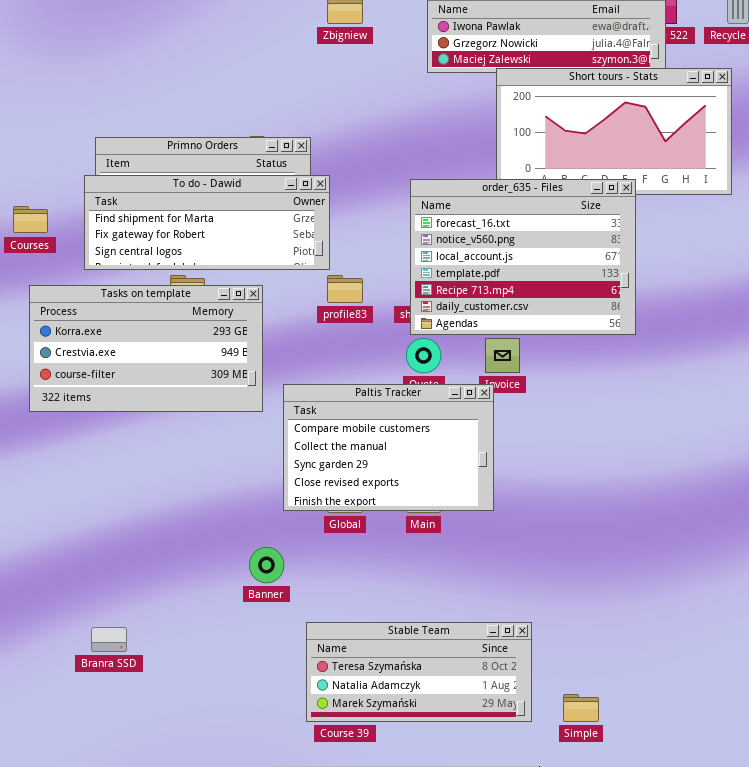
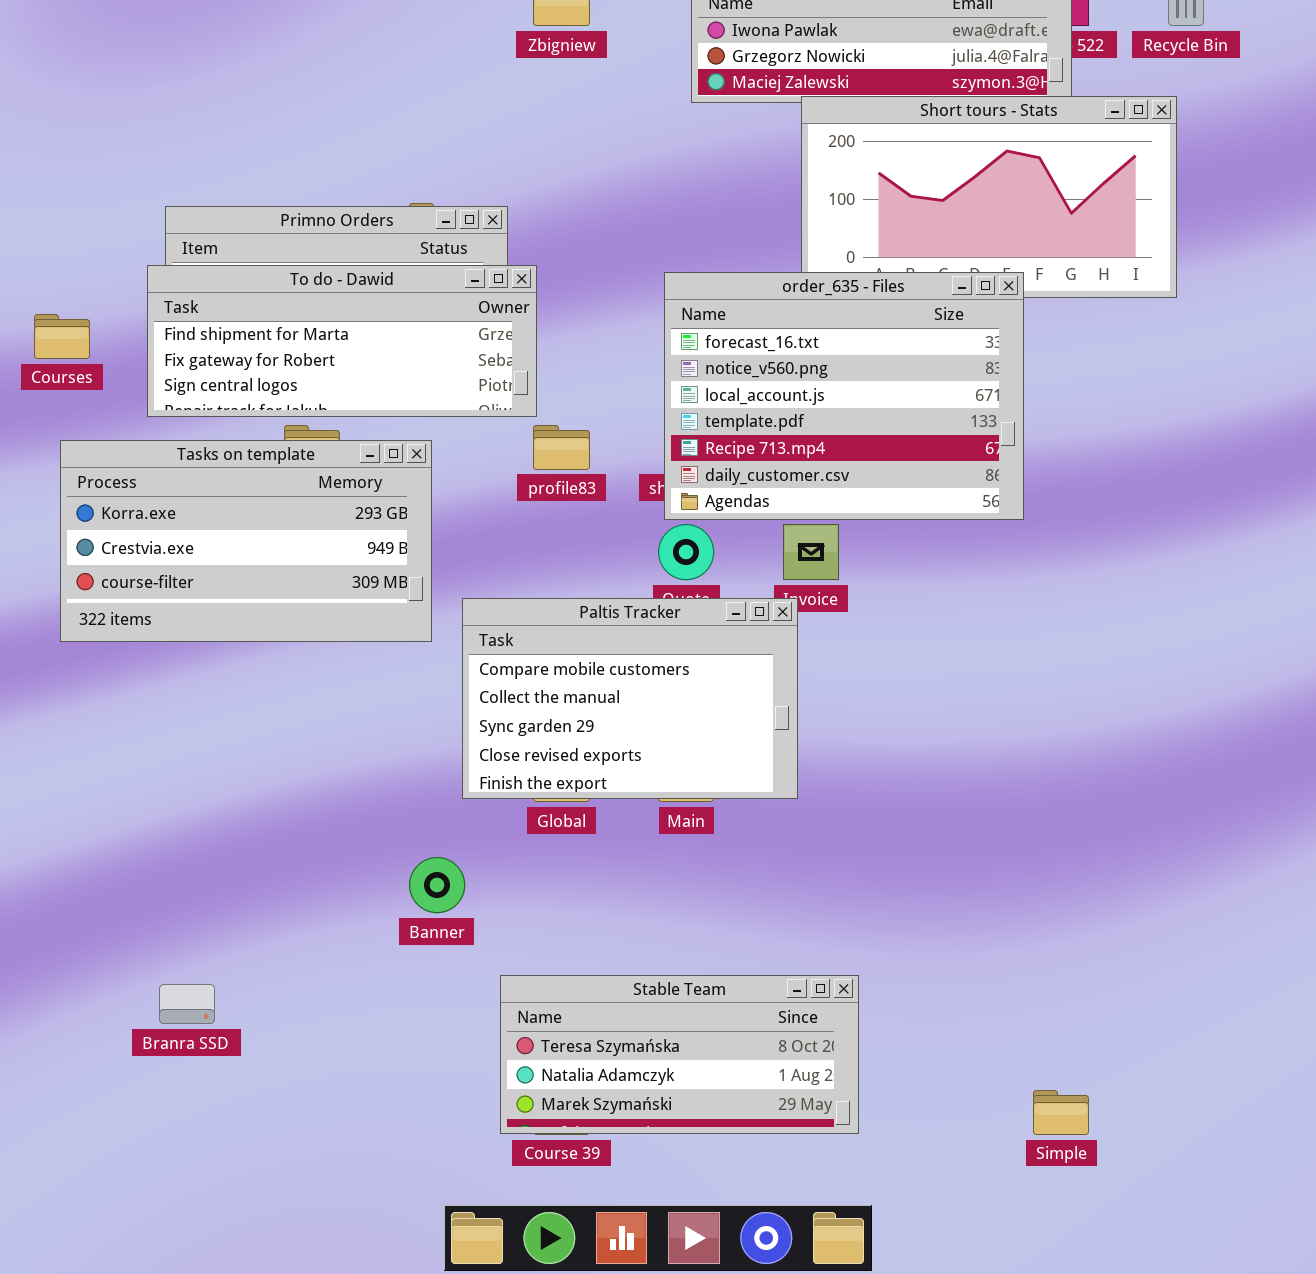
Simple: [563,694,599,722] -> [1033,1090,1089,1135], moved

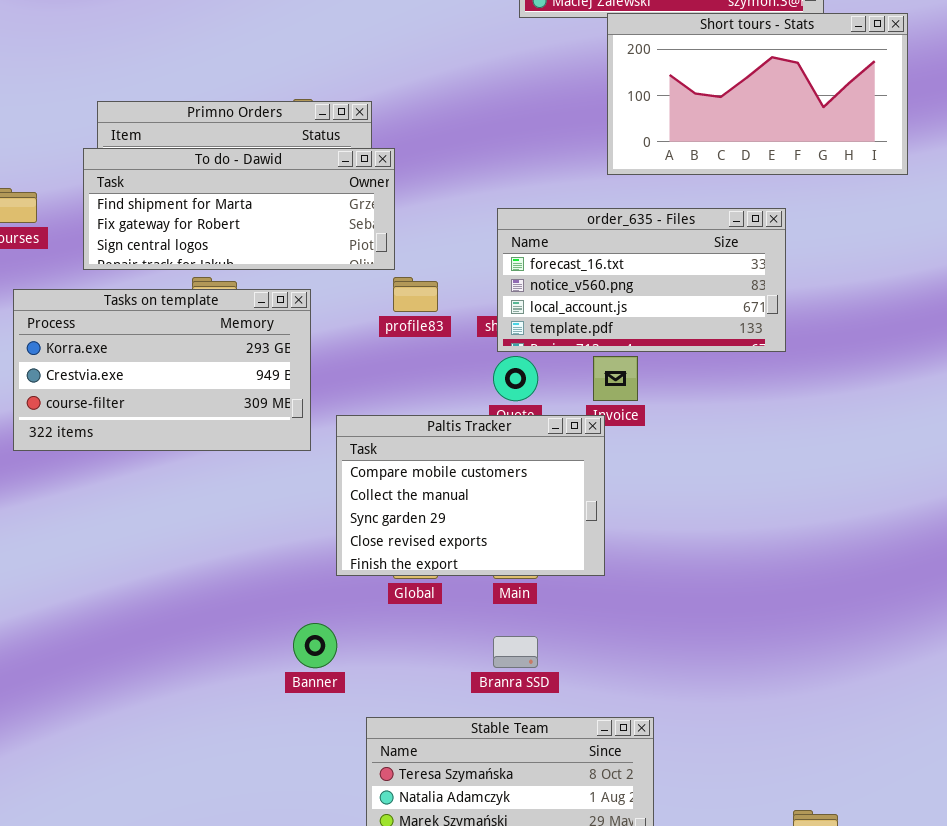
order_635 - Files: [664,272,1024,520] -> [497,208,786,352], resized
Branra SSD: [159,984,215,1024] -> [493,636,538,668], moved

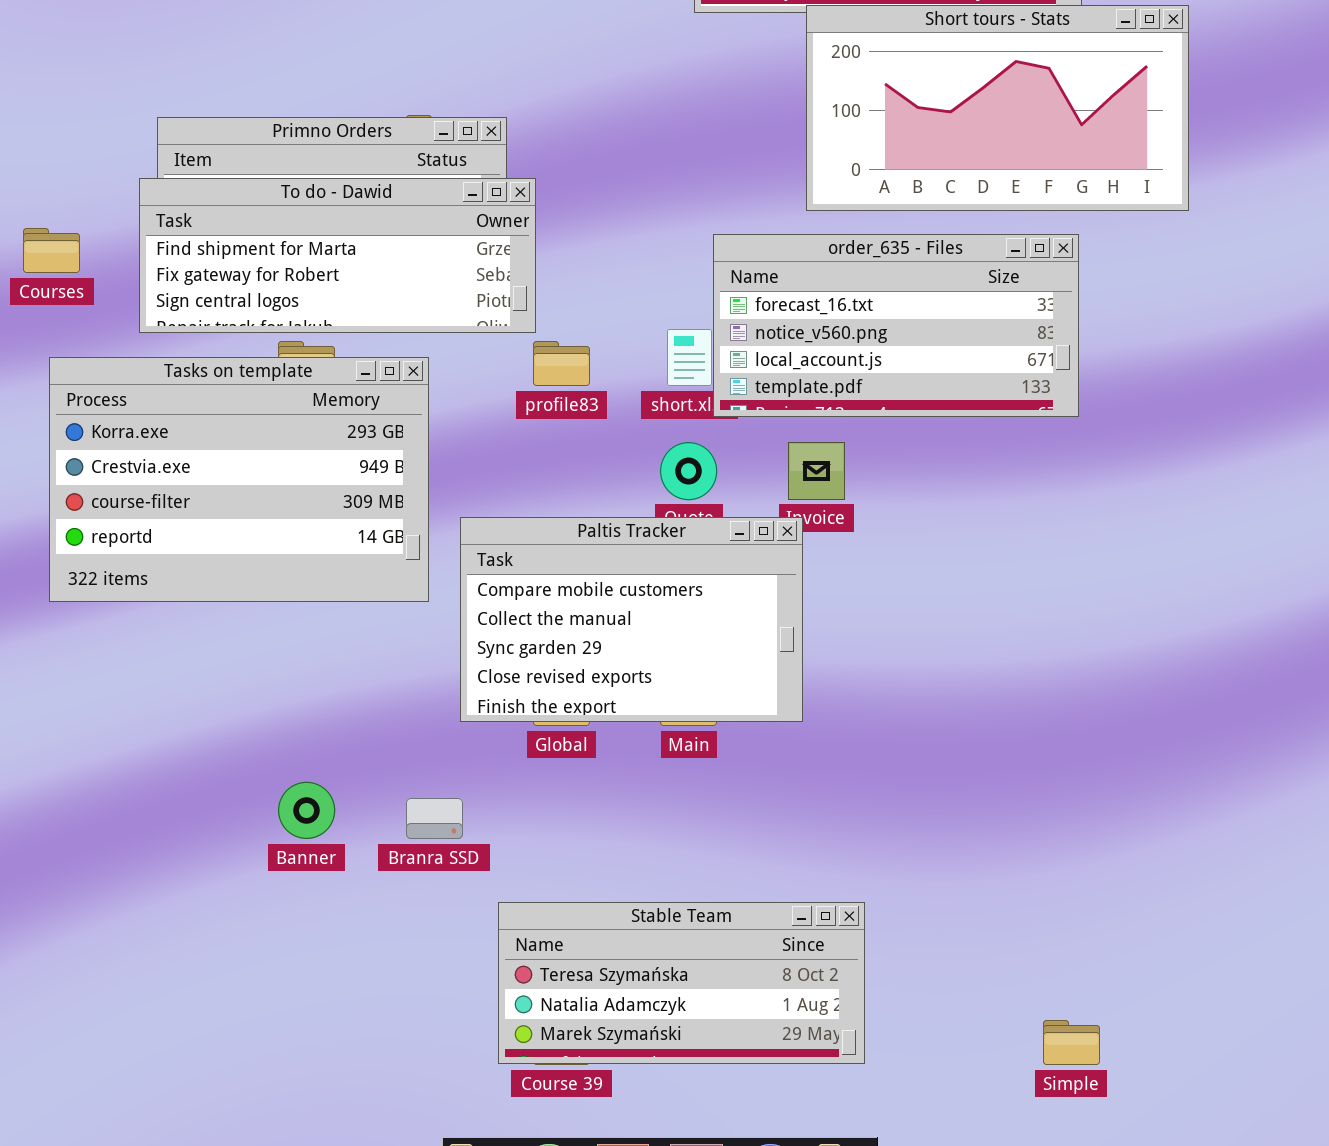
order_635 - Files: [497,208,786,352] -> [713,234,1079,417], moved
Tasks on template: [13,289,311,451] -> [49,357,429,602], resized
Banner: [293,623,337,668] -> [278,782,335,839], moved
Branra SSD: [493,636,538,668] -> [406,798,463,839], moved

